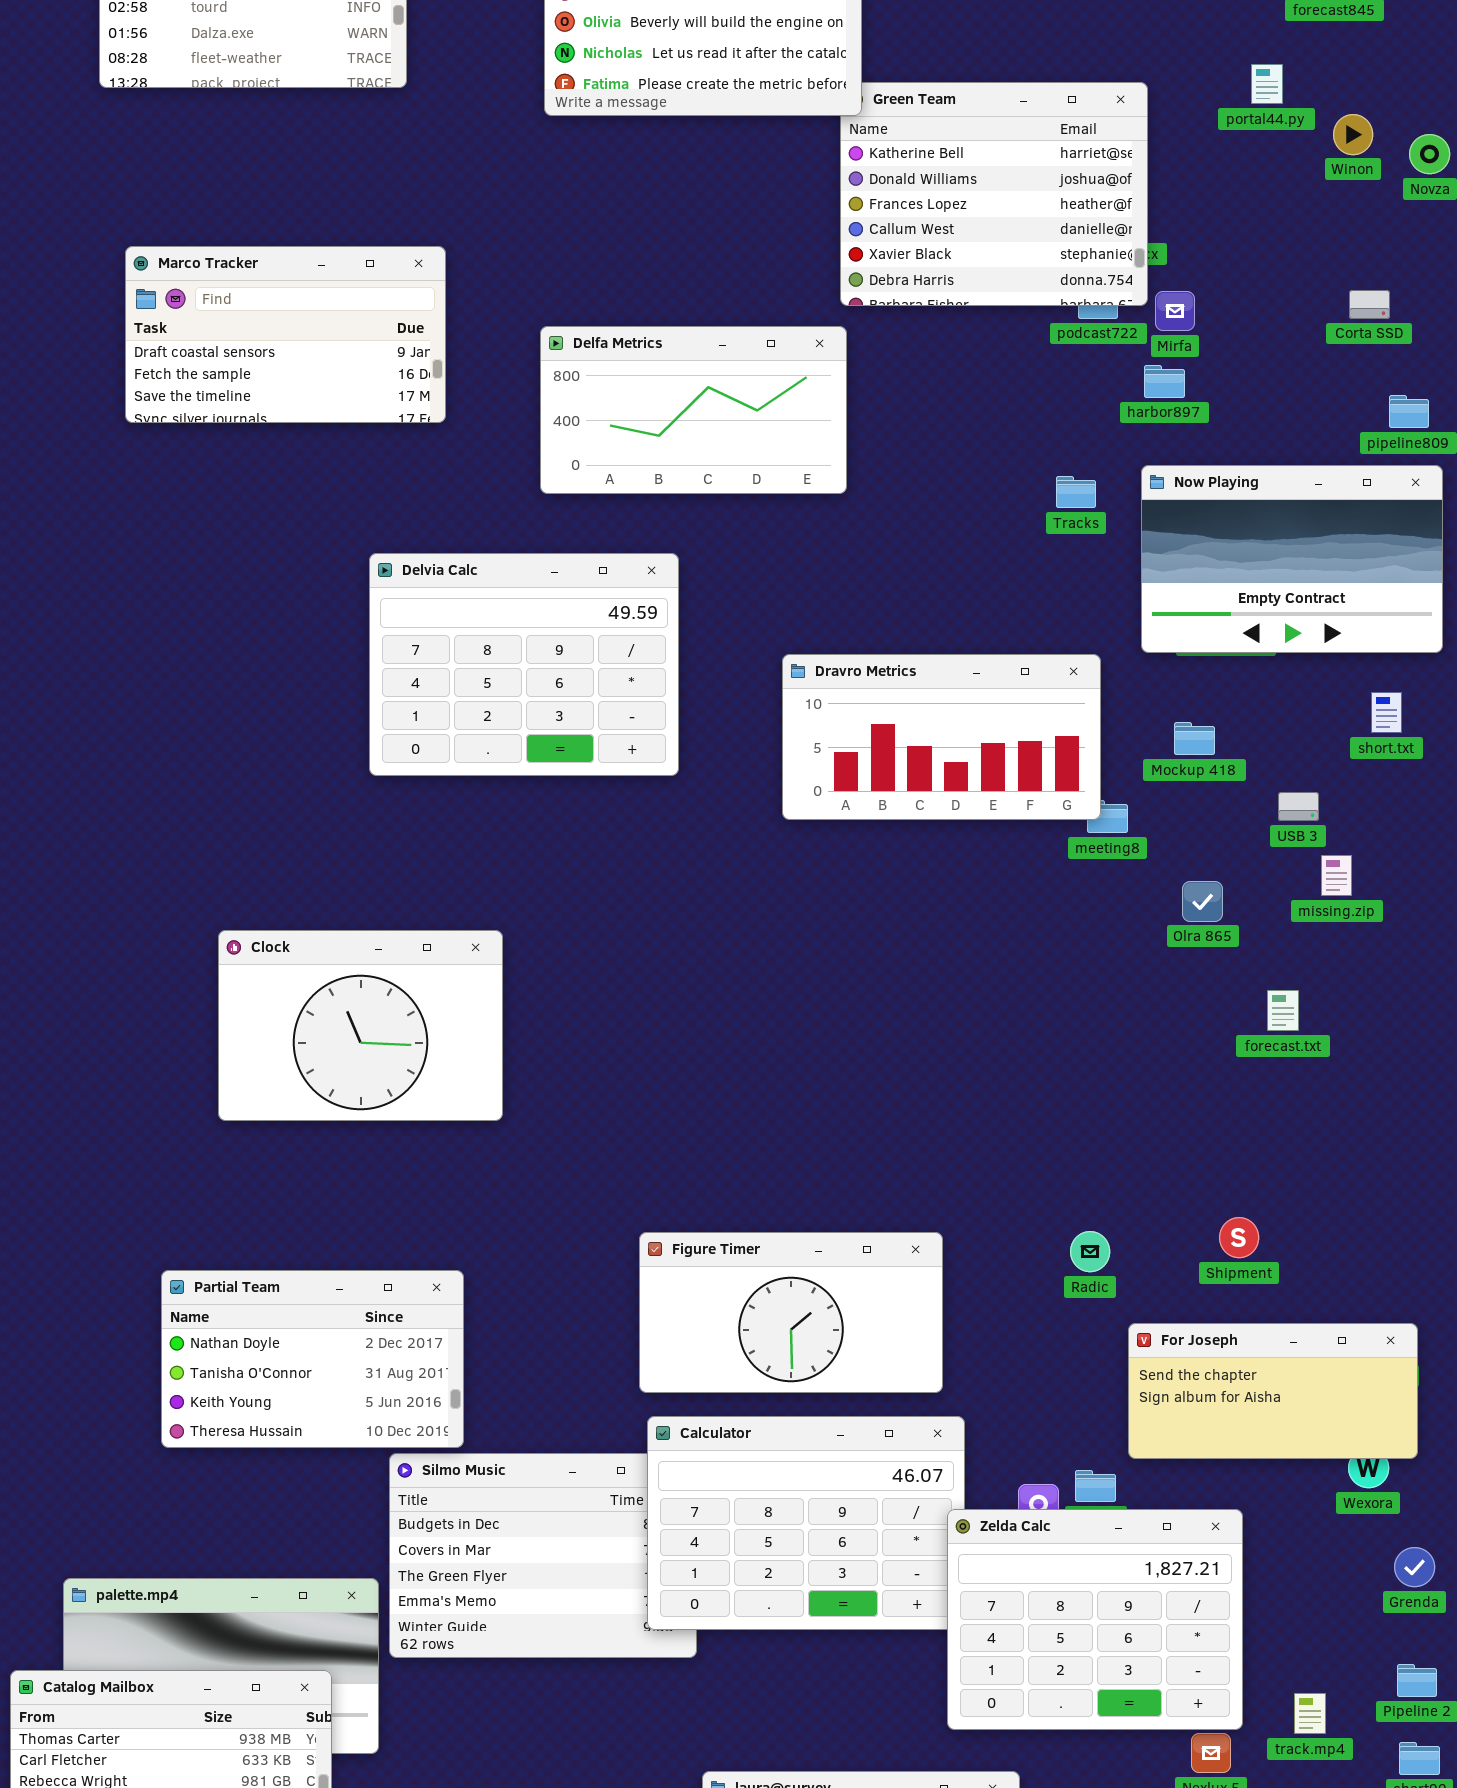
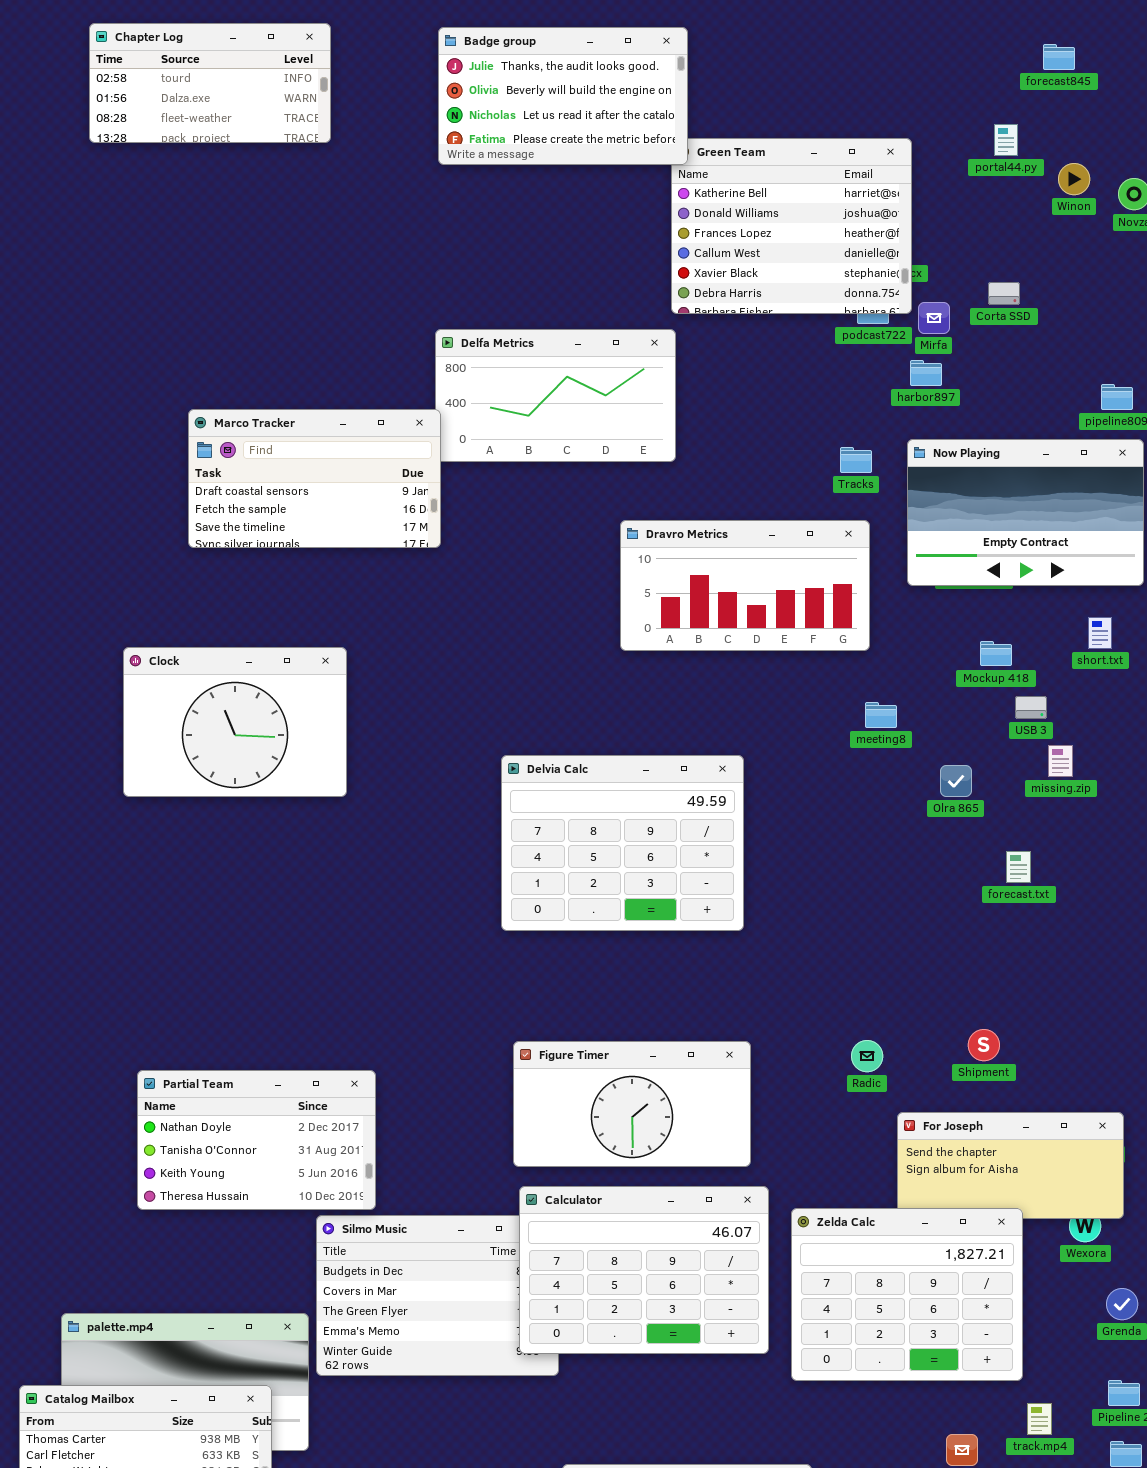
Marco Tracker: [125,246,446,423] -> [188,409,441,548], moved
Corta SSD: [1349,290,1390,319] -> [988,282,1020,305], moved
Delvia Calc: [369,553,679,776] -> [501,755,744,931], moved
Dravro Metrics: [782,654,1101,820] -> [620,520,870,651], moved
Mockup 418: [1174,722,1215,755] -> [980,641,1012,666], moved
Clock: [218,930,503,1121] -> [123,647,347,797], moved
Zelda Calc: [947,1509,1243,1730] -> [791,1208,1023,1381], moved

